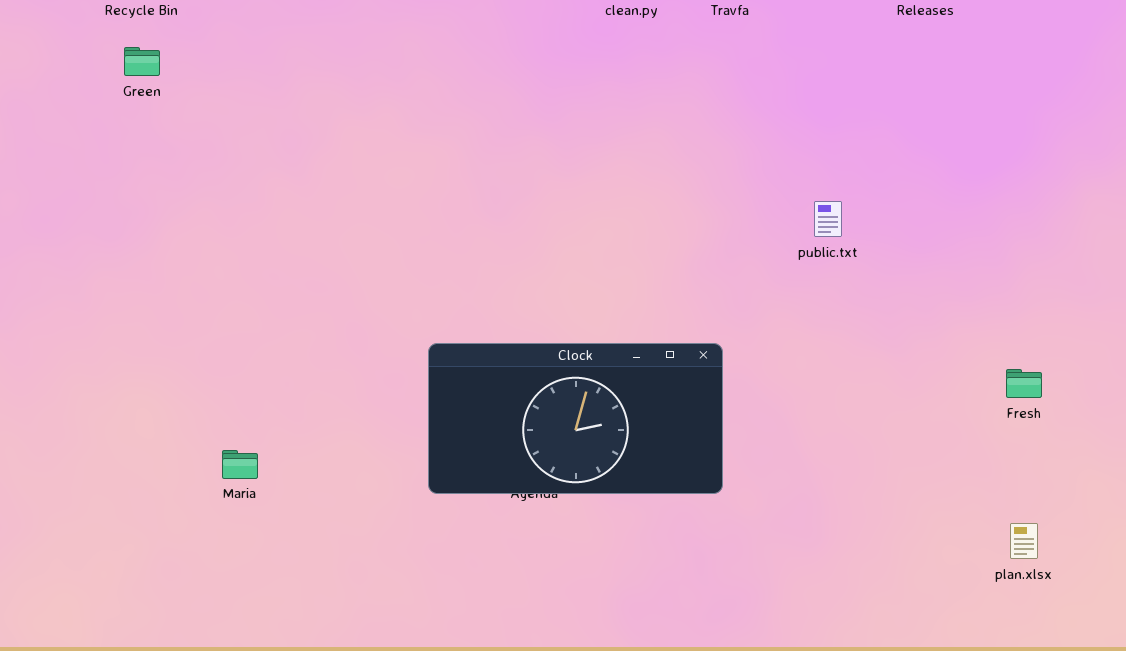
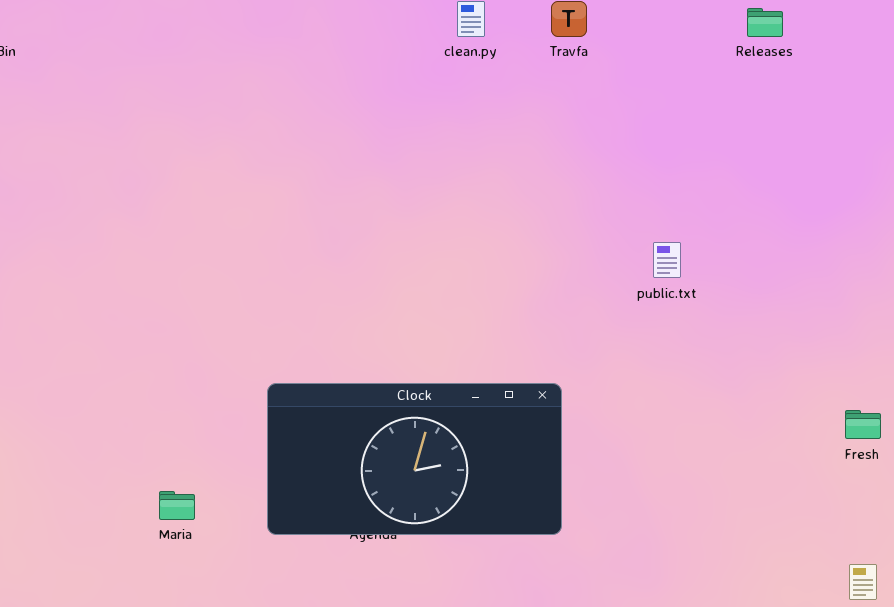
Maria: [222,450,258,479] -> [159,491,195,520], moved

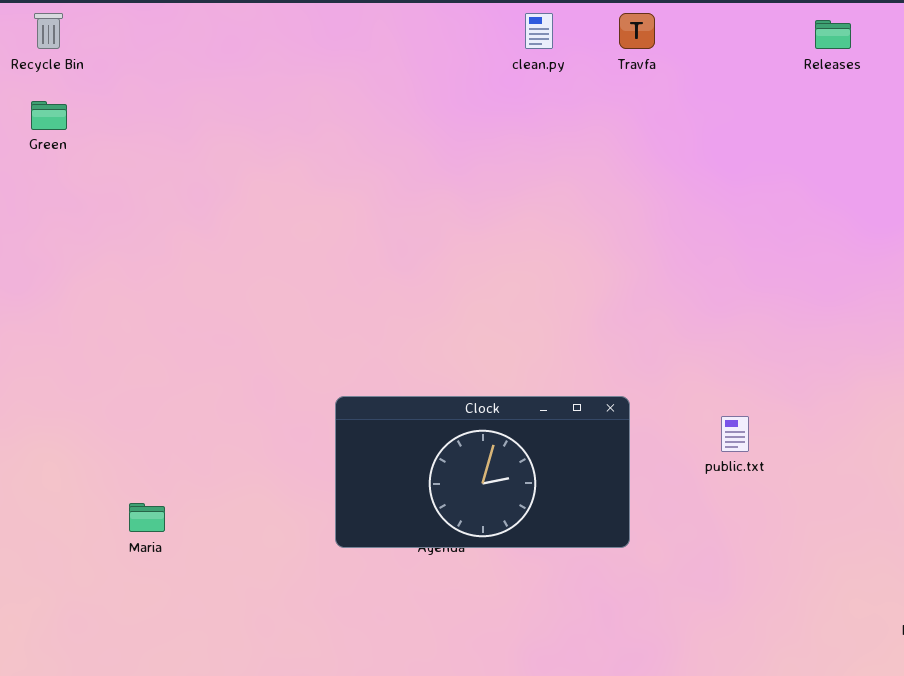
public.txt: [653,242,681,278] -> [721,416,749,452], moved
Maria: [159,491,195,520] -> [129,503,165,532], moved

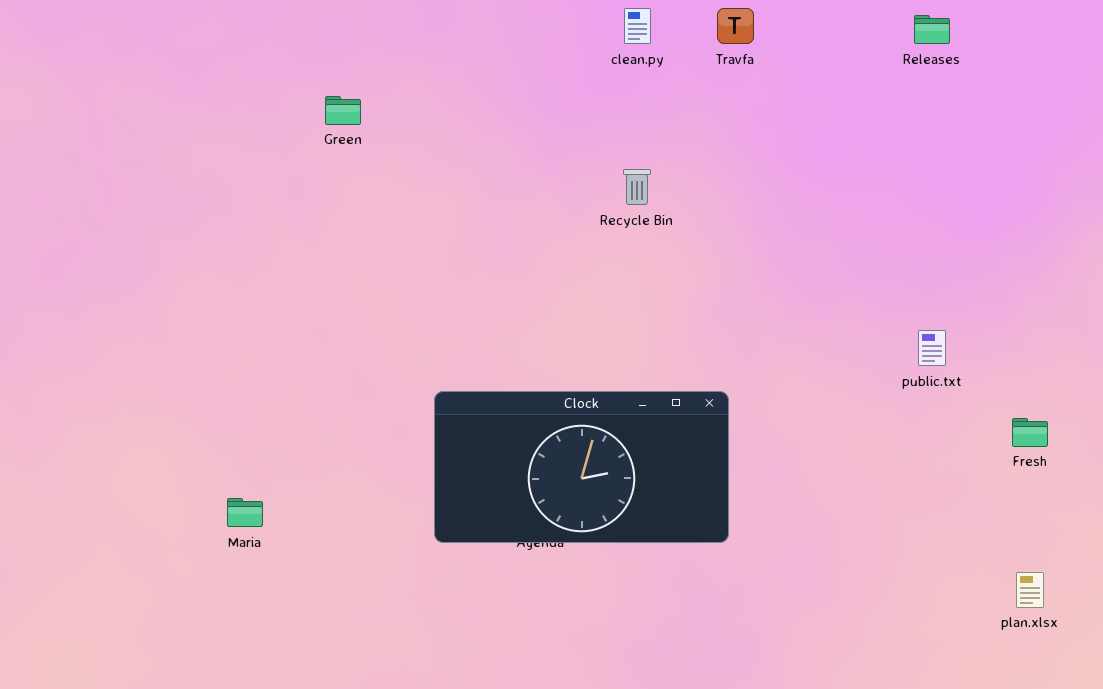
Recycle Bin: [34,13,63,49] -> [623,169,651,205], moved
Green: [31,101,67,130] -> [325,96,361,125], moved
public.txt: [721,416,749,452] -> [918,330,946,366], moved

